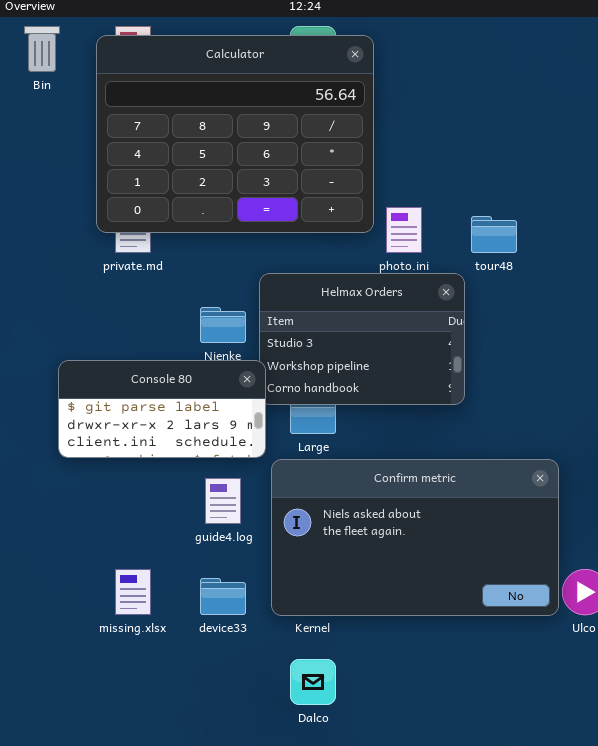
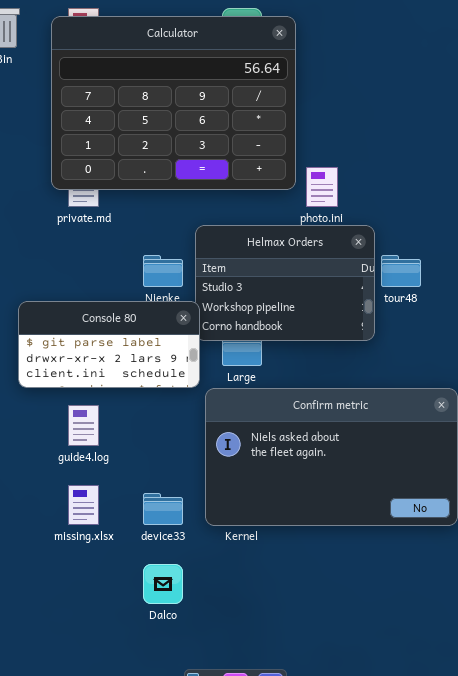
tour48: [471,216,517,253] -> [381,255,421,287], moved
guide4.log: [205,478,241,524] -> [68,405,99,446], moved
Dalco: [290,659,336,705] -> [143,564,183,604], moved

